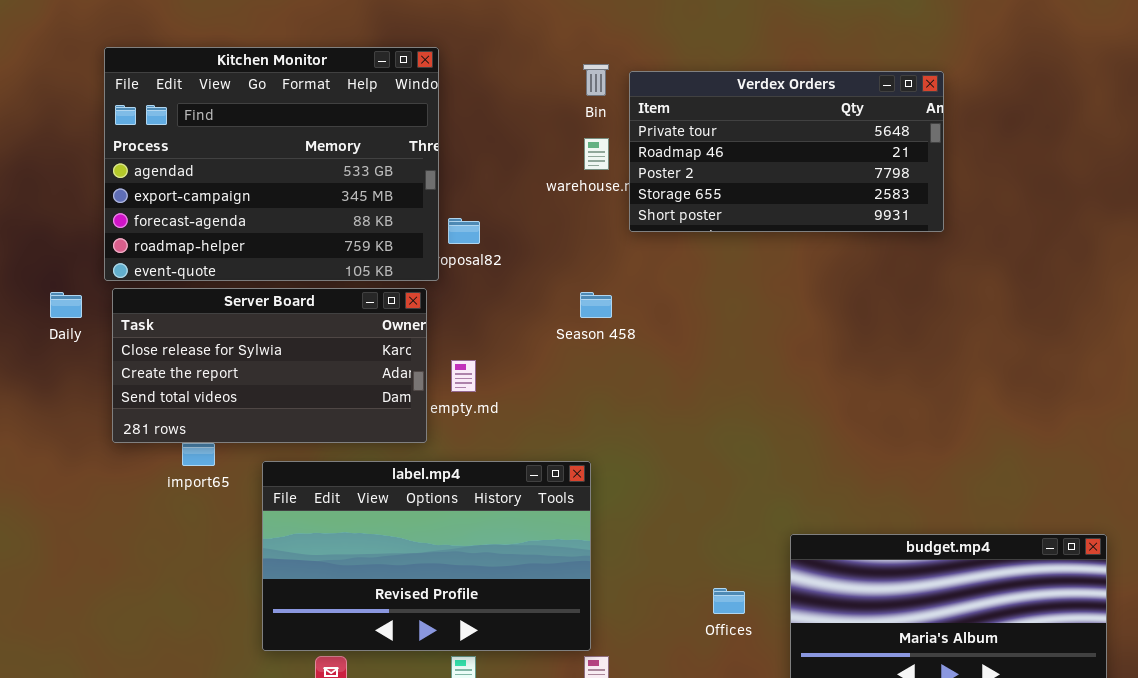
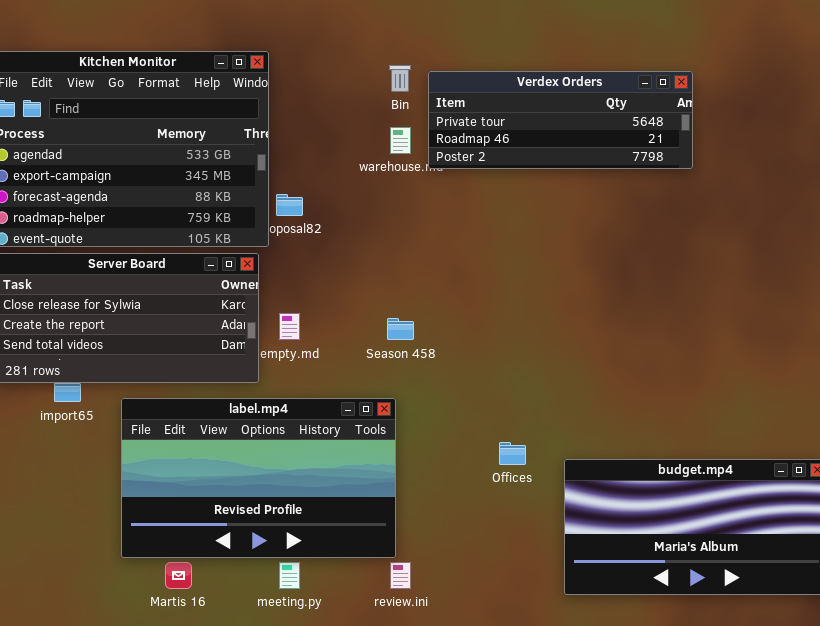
Verdex Orders: [629,71,944,232] -> [428,71,693,169], resized
Season 458: [580,292,612,318] -> [387,318,414,340], moved
Offices: [713,588,745,614] -> [499,442,526,465], moved

